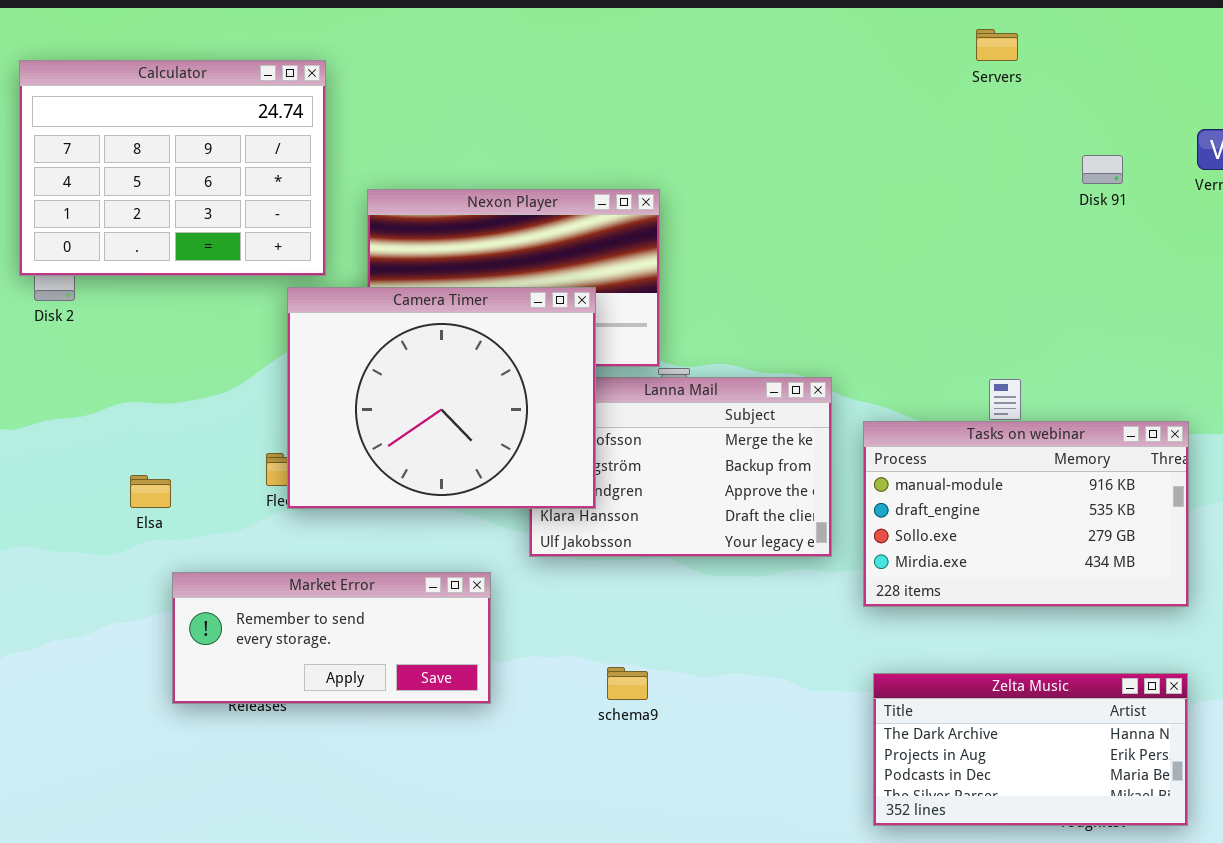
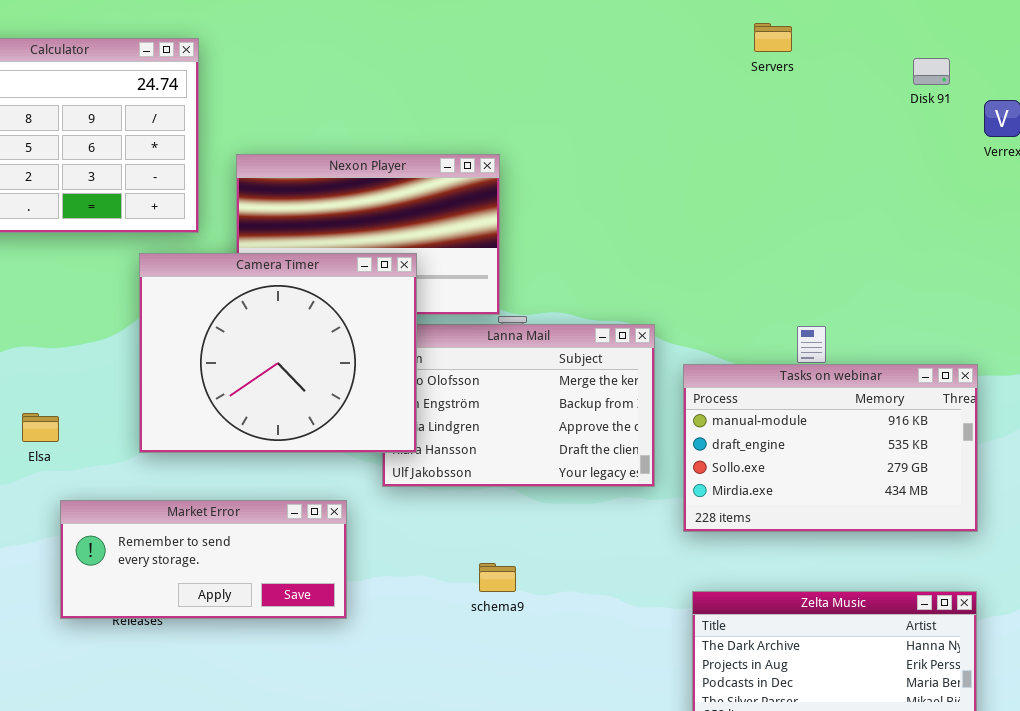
Servers: [976,29,1018,61] -> [754,23,792,52], moved
Disk 91: [1082,155,1123,184] -> [913,58,950,85], moved
Camera Timer: [287,287,596,509] -> [139,253,417,453], moved
schema9: [607,667,648,700] -> [479,563,516,592], moved

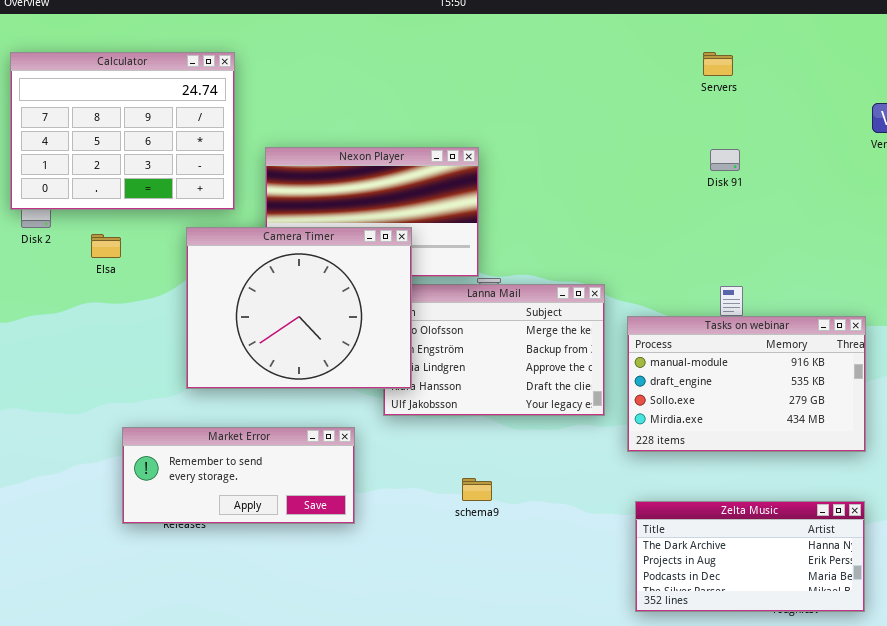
Servers: [754,23,792,52] -> [703,52,733,76], moved
Disk 91: [913,58,950,85] -> [710,149,740,171], moved
Elsa: [22,413,59,442] -> [91,234,121,258], moved

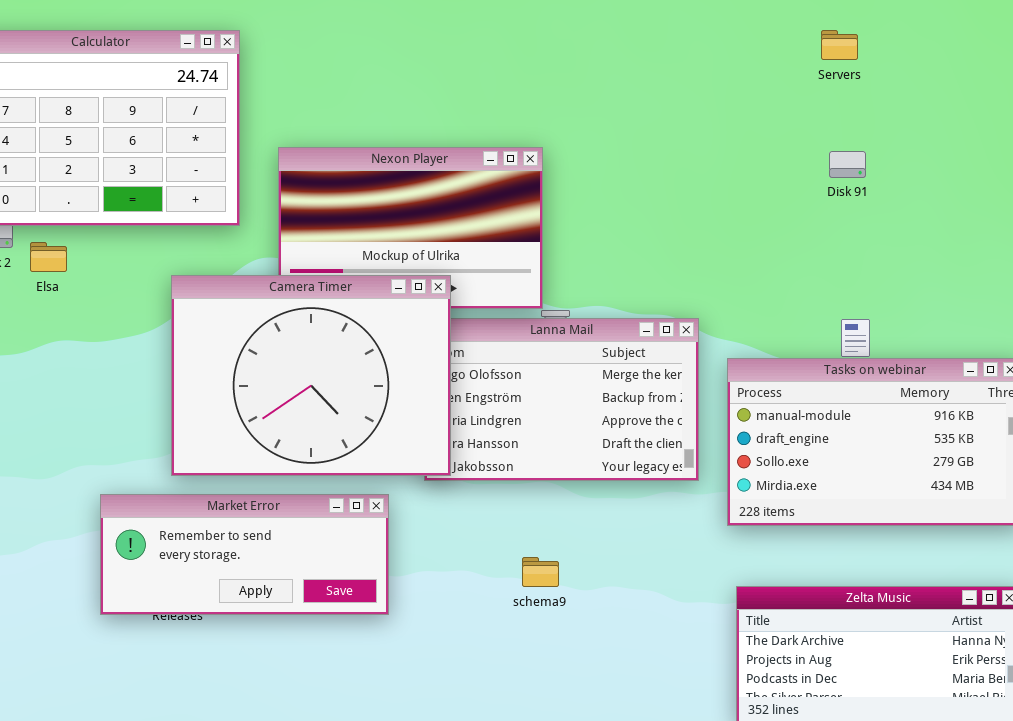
Camera Timer: [186,227,412,389] -> [171,275,451,476], moved
Elsa: [91,234,121,258] -> [30,242,67,272], moved

